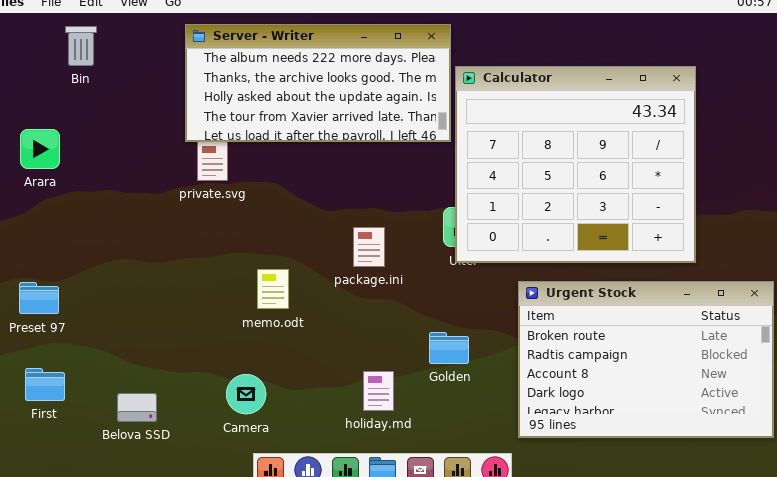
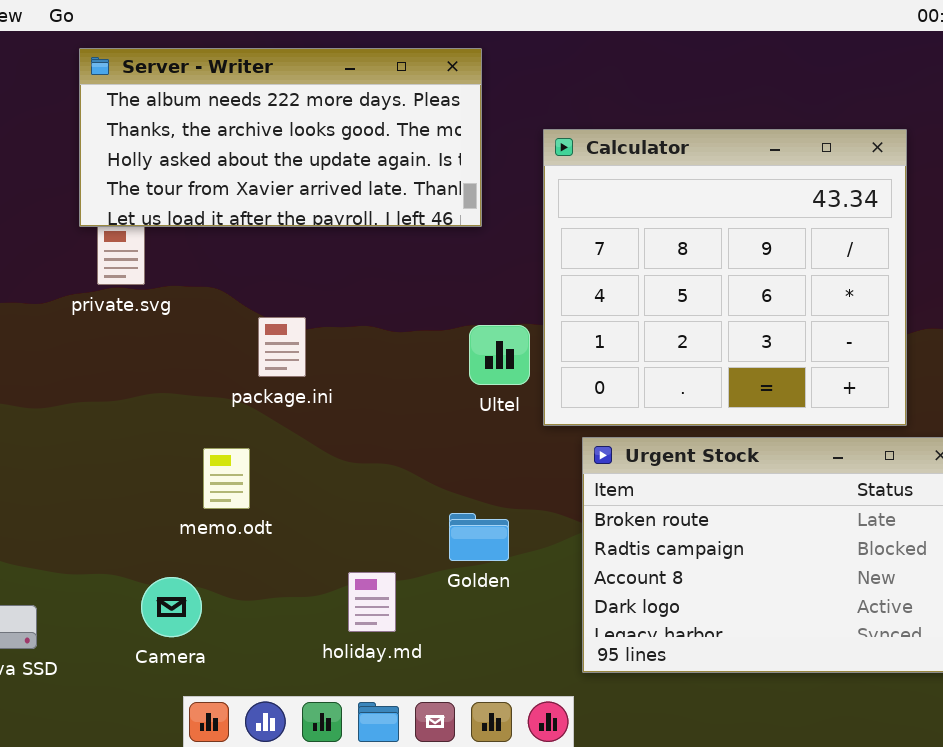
Calculator: [455,66,696,263] -> [543,129,907,426], moved
package.ini: [353,227,385,267] -> [258,317,306,377], moved
memo.odt: [257,269,289,309] -> [203,448,250,509], moved

